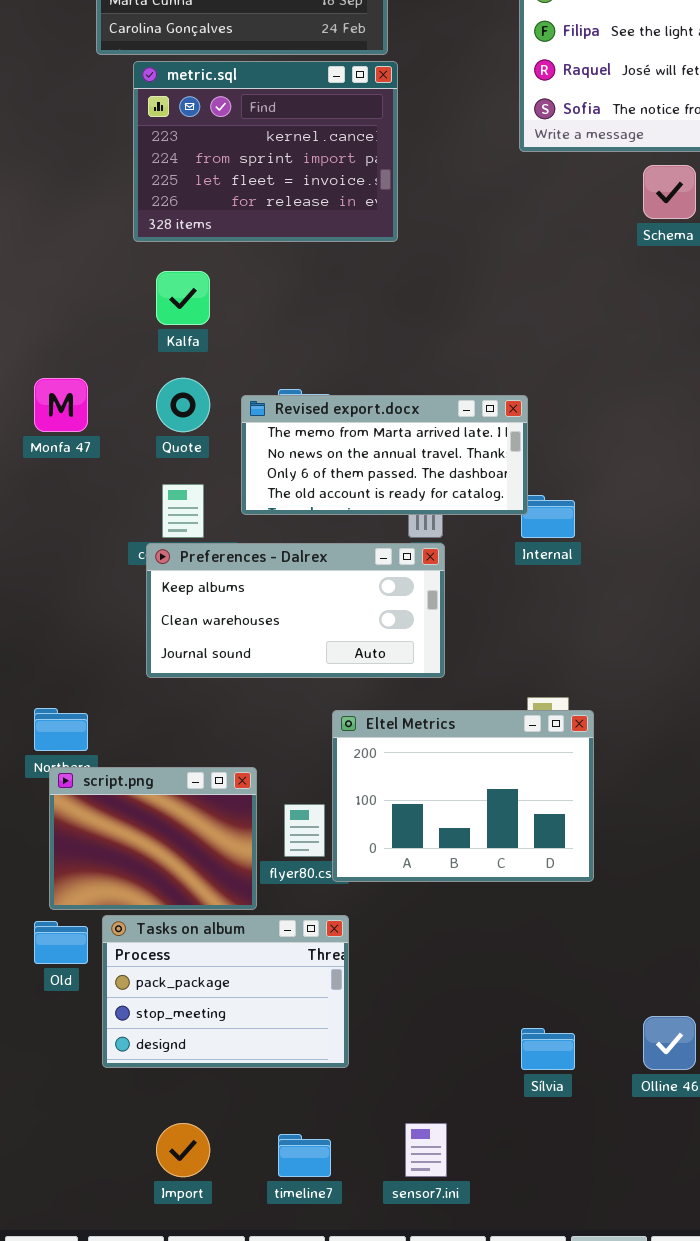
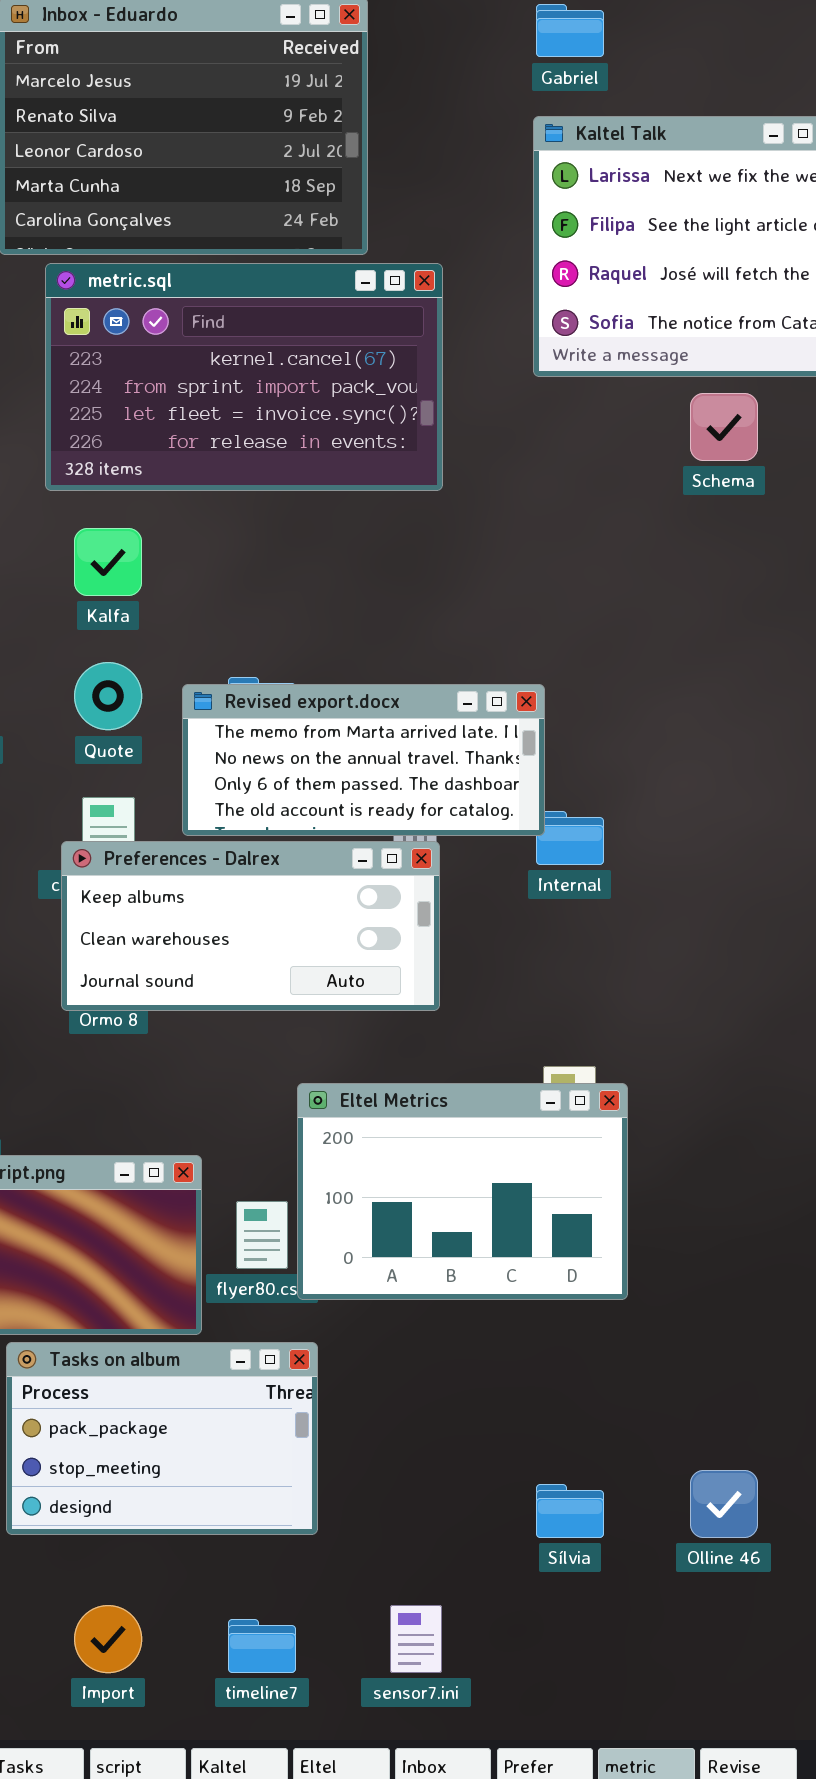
metric.sql: [133,61,398,242] -> [45,263,443,491], resized
Preferences - Dalrex: [146,543,445,678] -> [61,841,440,1011], moved

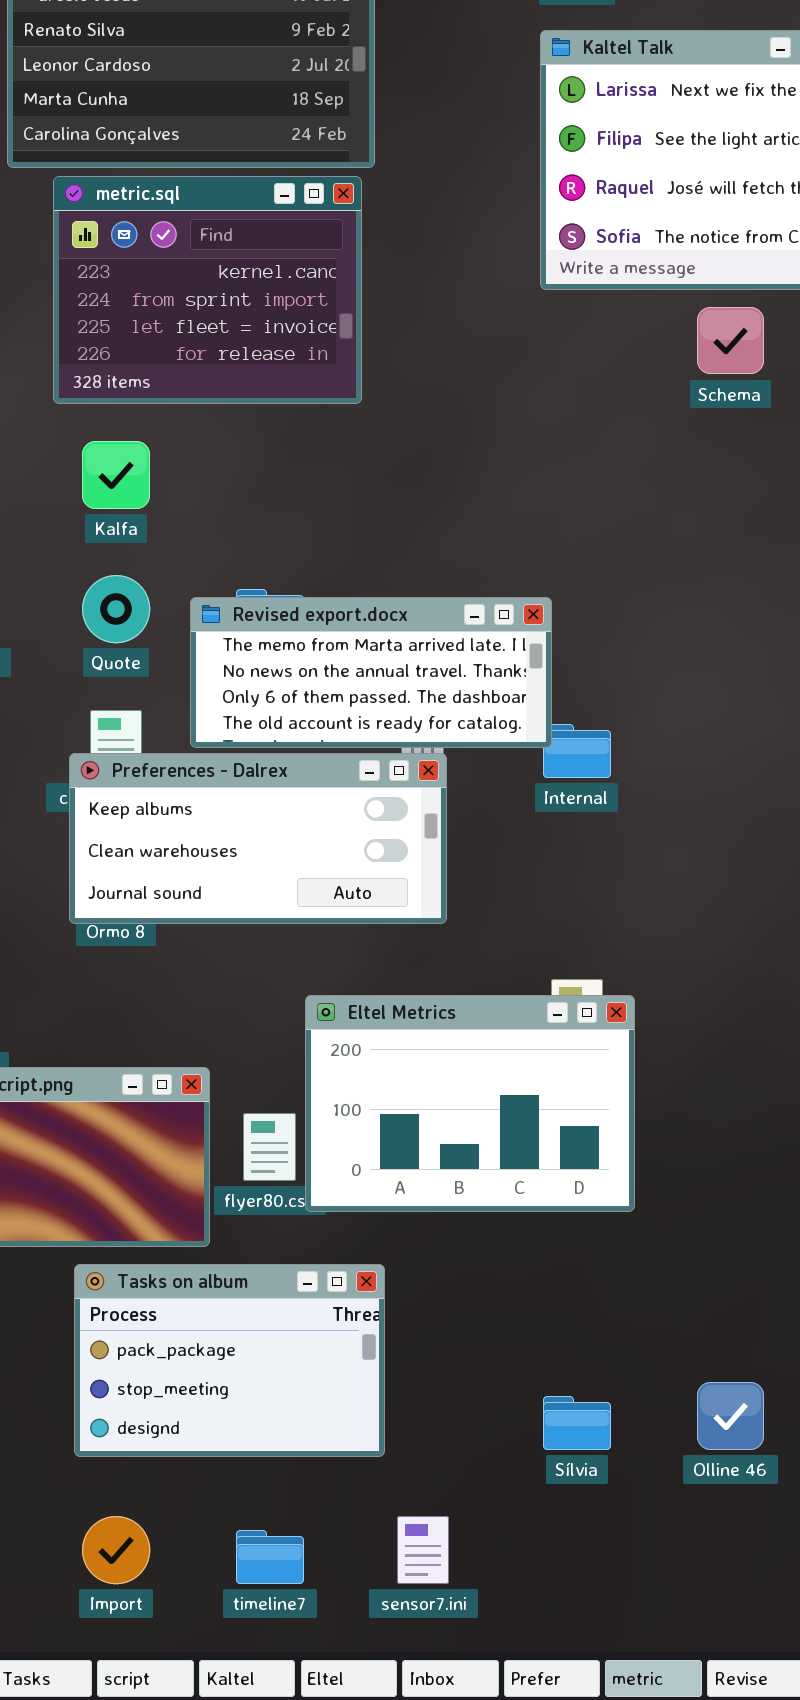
metric.sql: [45,263,443,491] -> [53,176,362,404], resized
Tasks on album: [6,1342,318,1535] -> [74,1264,385,1457], moved

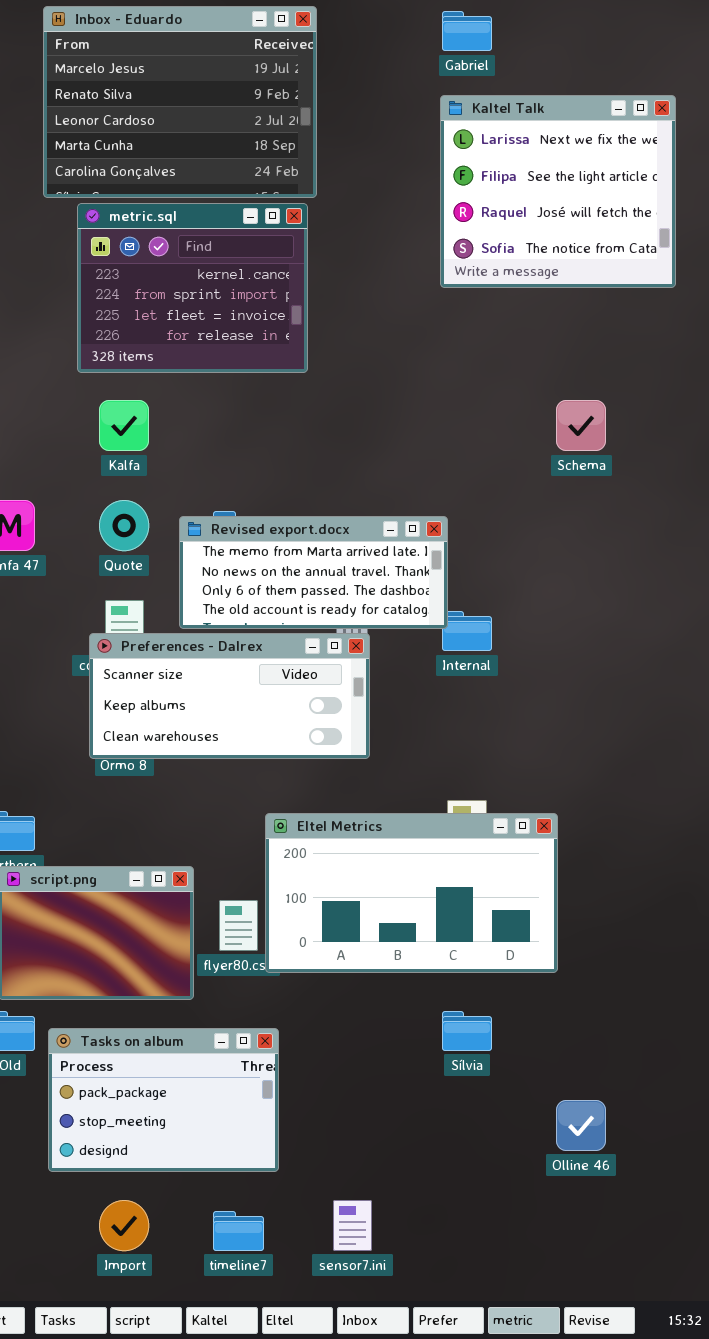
Schema: [697,307,764,374] -> [556,400,606,451], moved
Preferences - Dalrex: [69,753,447,924] -> [89,633,370,759], scrolled up 1 row
Eltel Metrics: [305,995,635,1212] -> [265,813,558,973], resized
Tasks on album: [74,1264,385,1457] -> [48,1028,279,1172], moved
Sílvia: [543,1396,611,1450] -> [442,1011,492,1051], moved

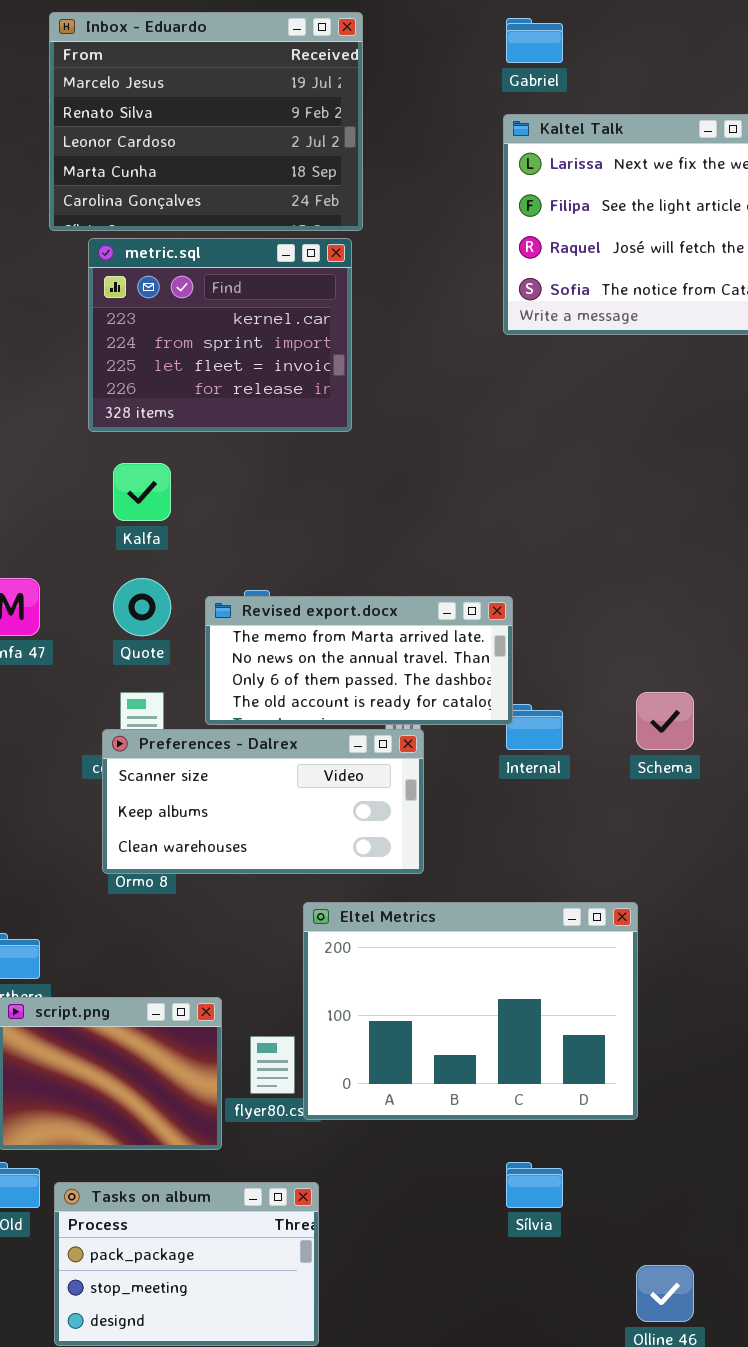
Schema: [556,400,606,451] -> [636,692,694,750], moved
Eltel Metrics: [265,813,558,973] -> [303,902,638,1120], resized

